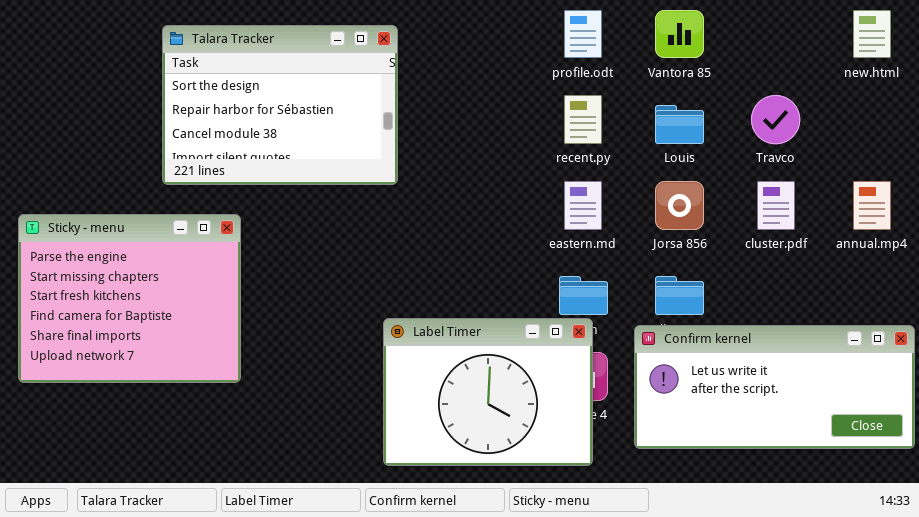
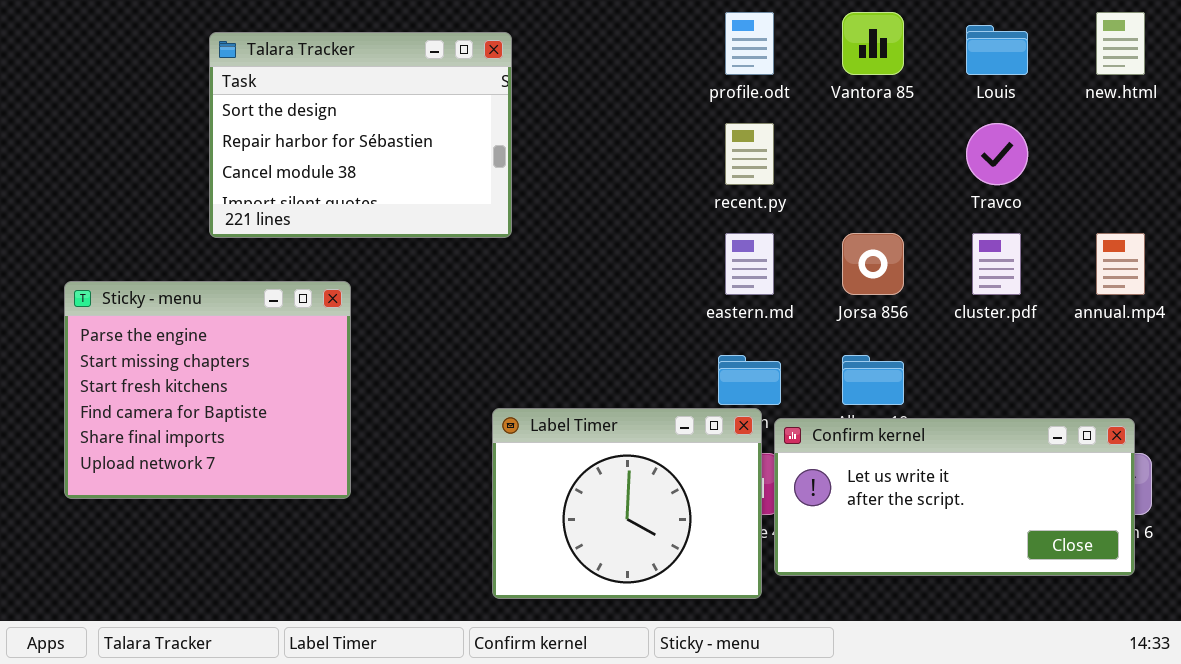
Louis: [655,105,704,144] -> [966,25,1028,75], moved
Sticky - menu: [18,214,241,383] -> [64,281,351,499], moved
Confirm kernel: [634,325,915,449] -> [774,418,1135,576], moved

